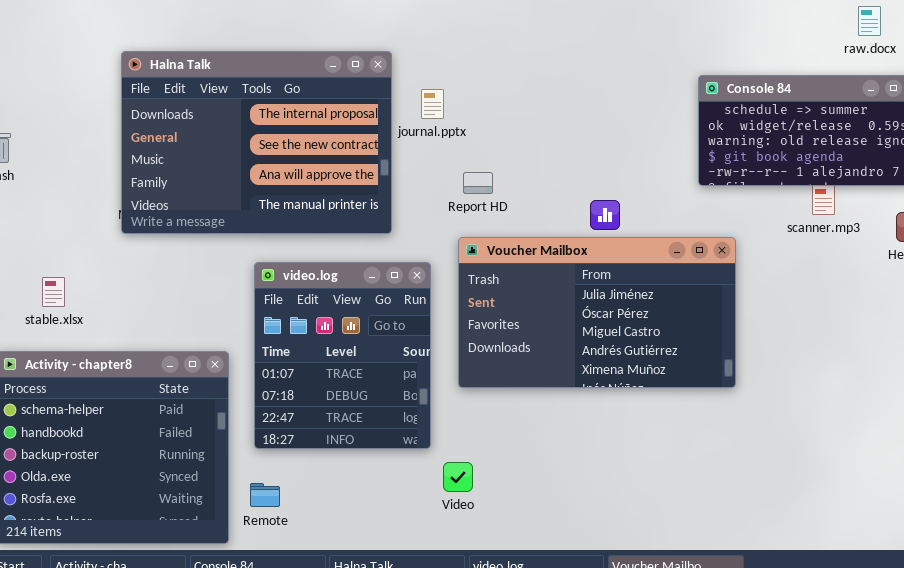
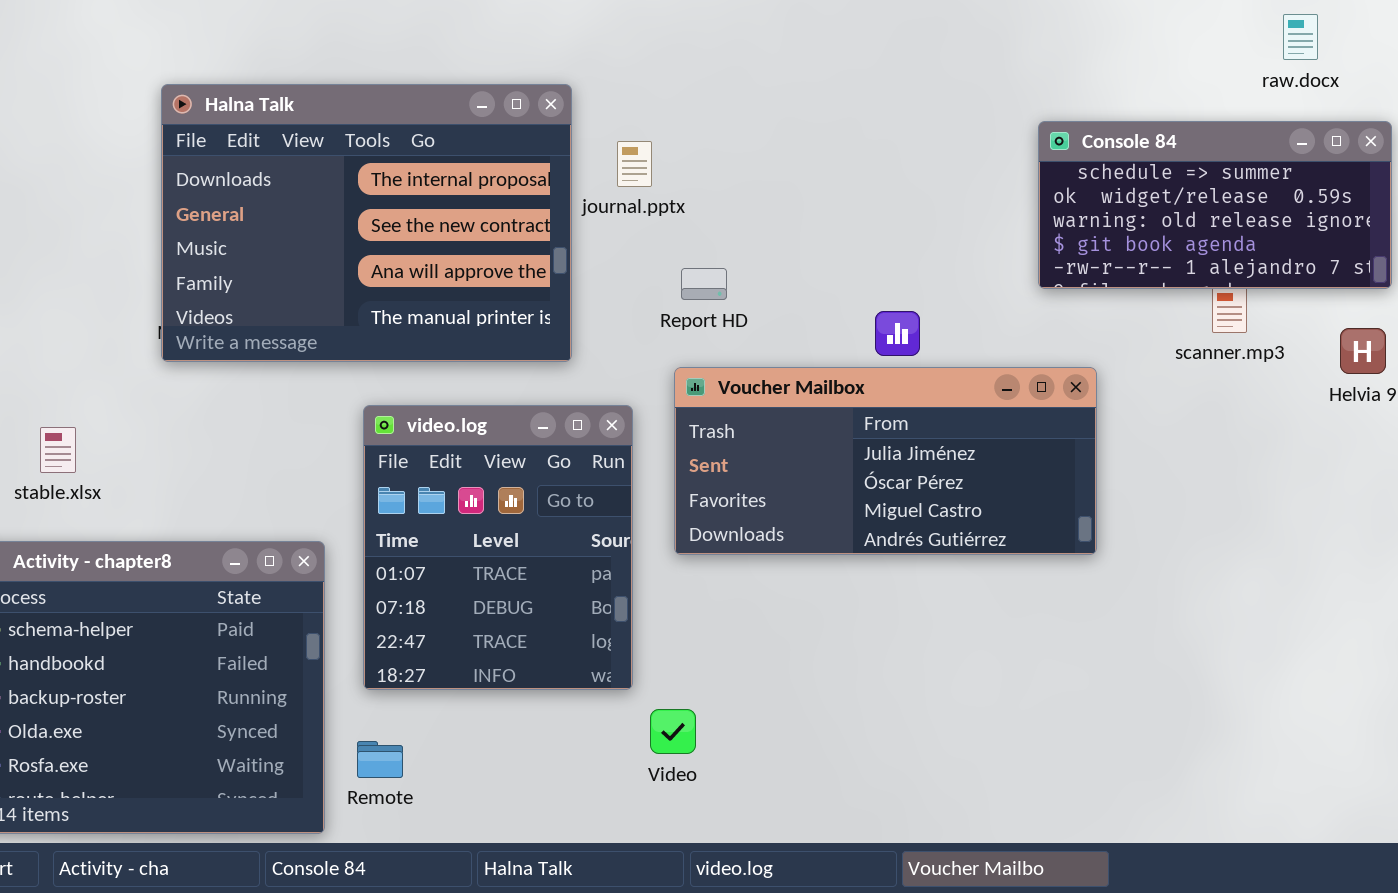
Voucher Mailbox: [458,237,736,388] -> [674,367,1097,555], resized

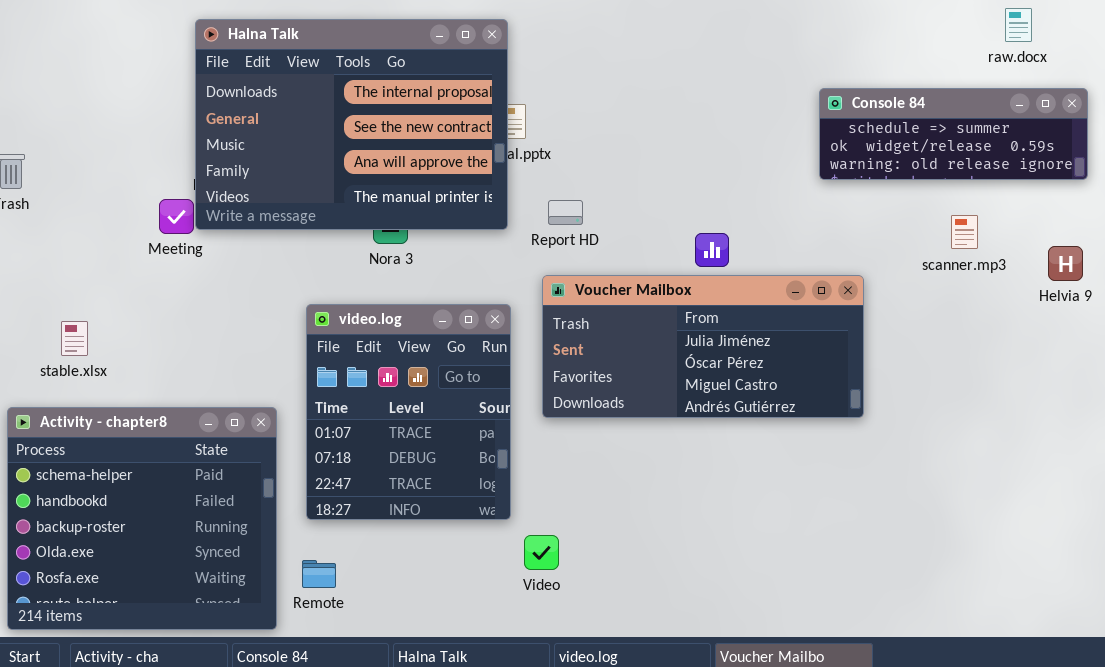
Halna Talk: [161,84,572,362] -> [195,19,508,230], moved
Console 84: [1038,121,1392,289] -> [819,88,1088,180], resized

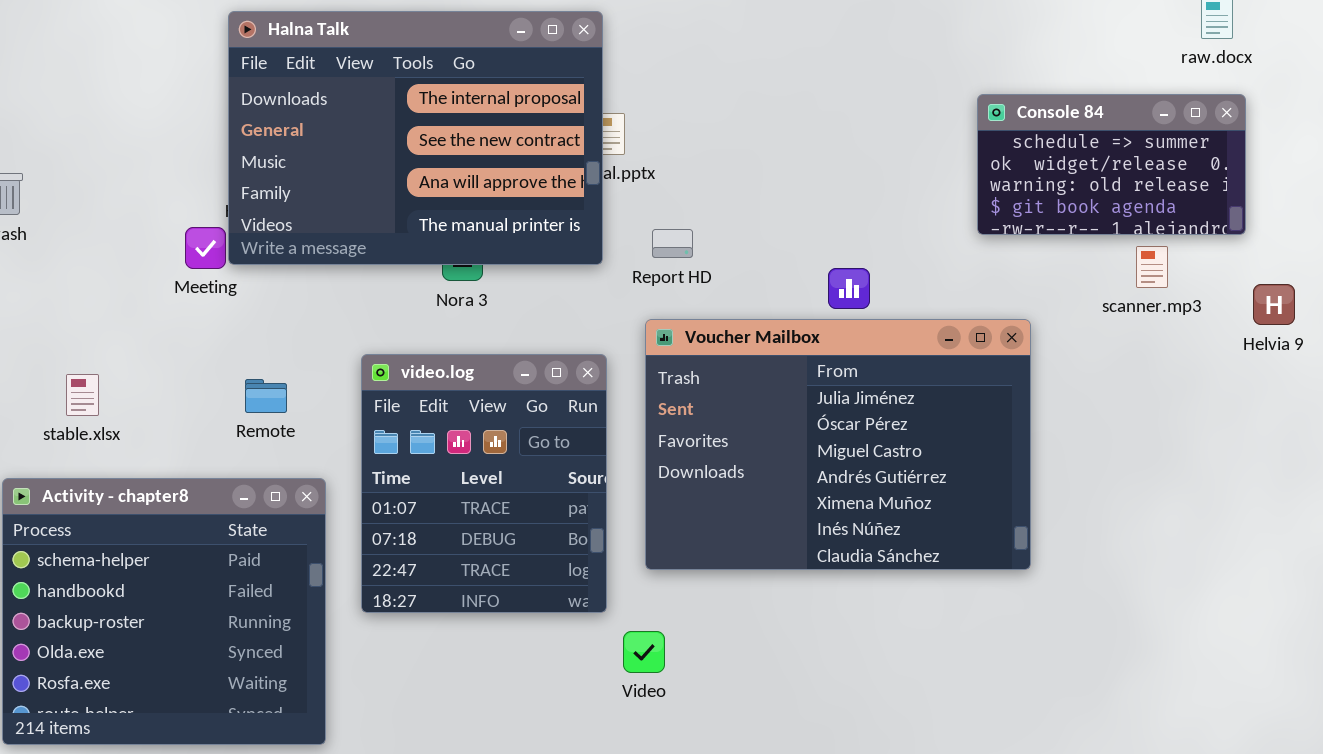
Console 84: [819,88,1088,180] -> [977,94,1246,235], resized
Voucher Mailbox: [542,275,864,418] -> [645,319,1031,570], resized
Remote: [302,560,336,588] -> [245,379,287,413], moved

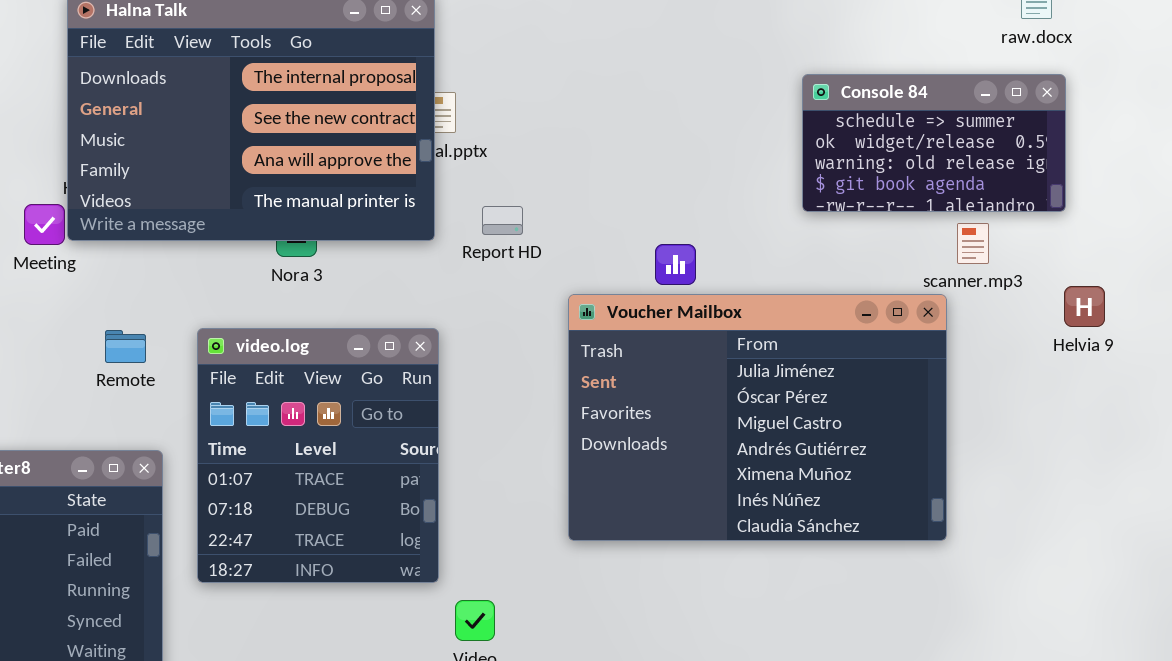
Helvia 9: [1253,284,1295,325] -> [1064,286,1105,327], moved
Voucher Mailbox: [645,319,1031,570] -> [568,294,947,541], moved
Remote: [245,379,287,413] -> [105,330,146,363], moved

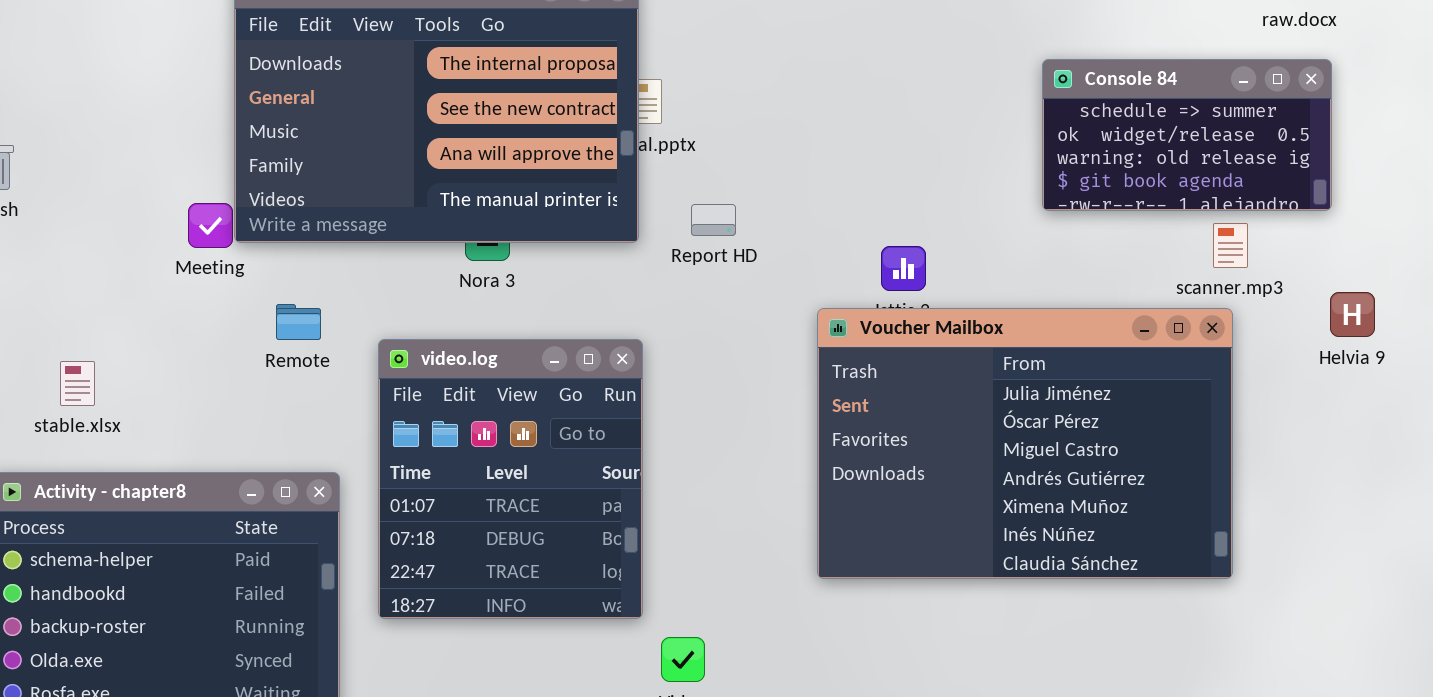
Voucher Mailbox: [568,294,947,541] -> [817,308,1233,579], moved
Remote: [105,330,146,363] -> [276,304,321,340], moved

